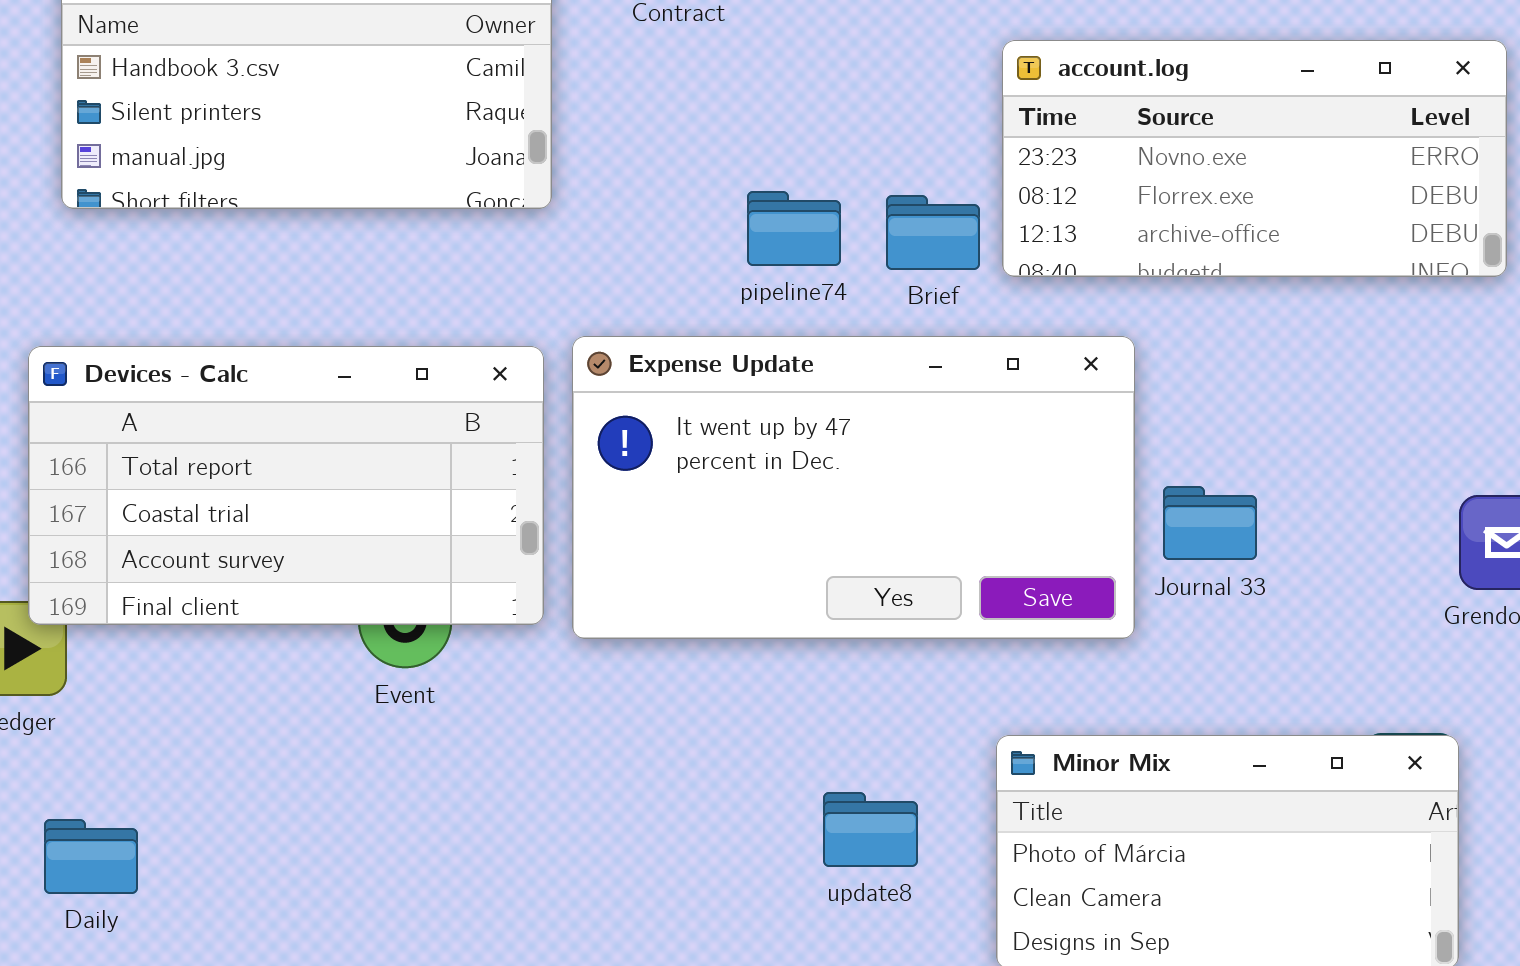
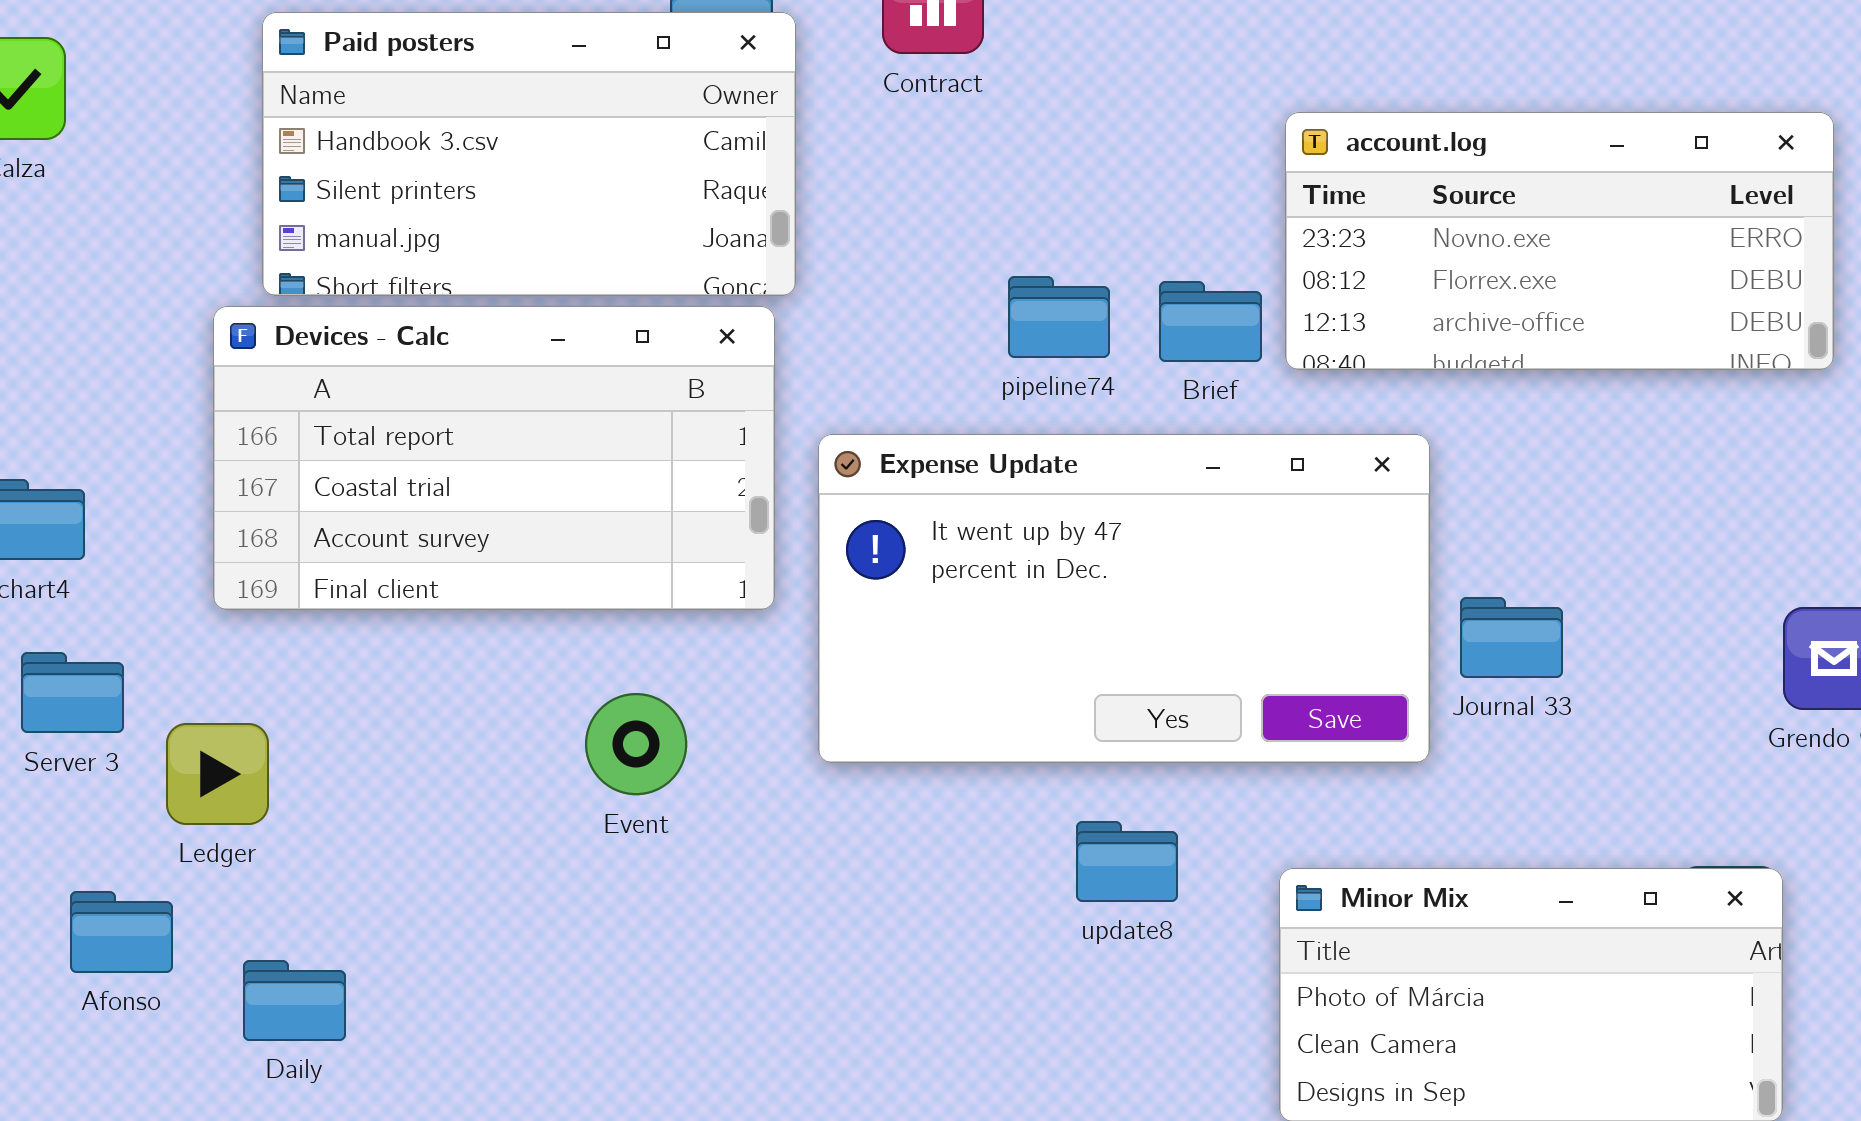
Devices - Calc: [28,346,544,625] -> [213,306,775,610], moved
update8: [823,792,918,867] -> [1076,821,1178,902], moved

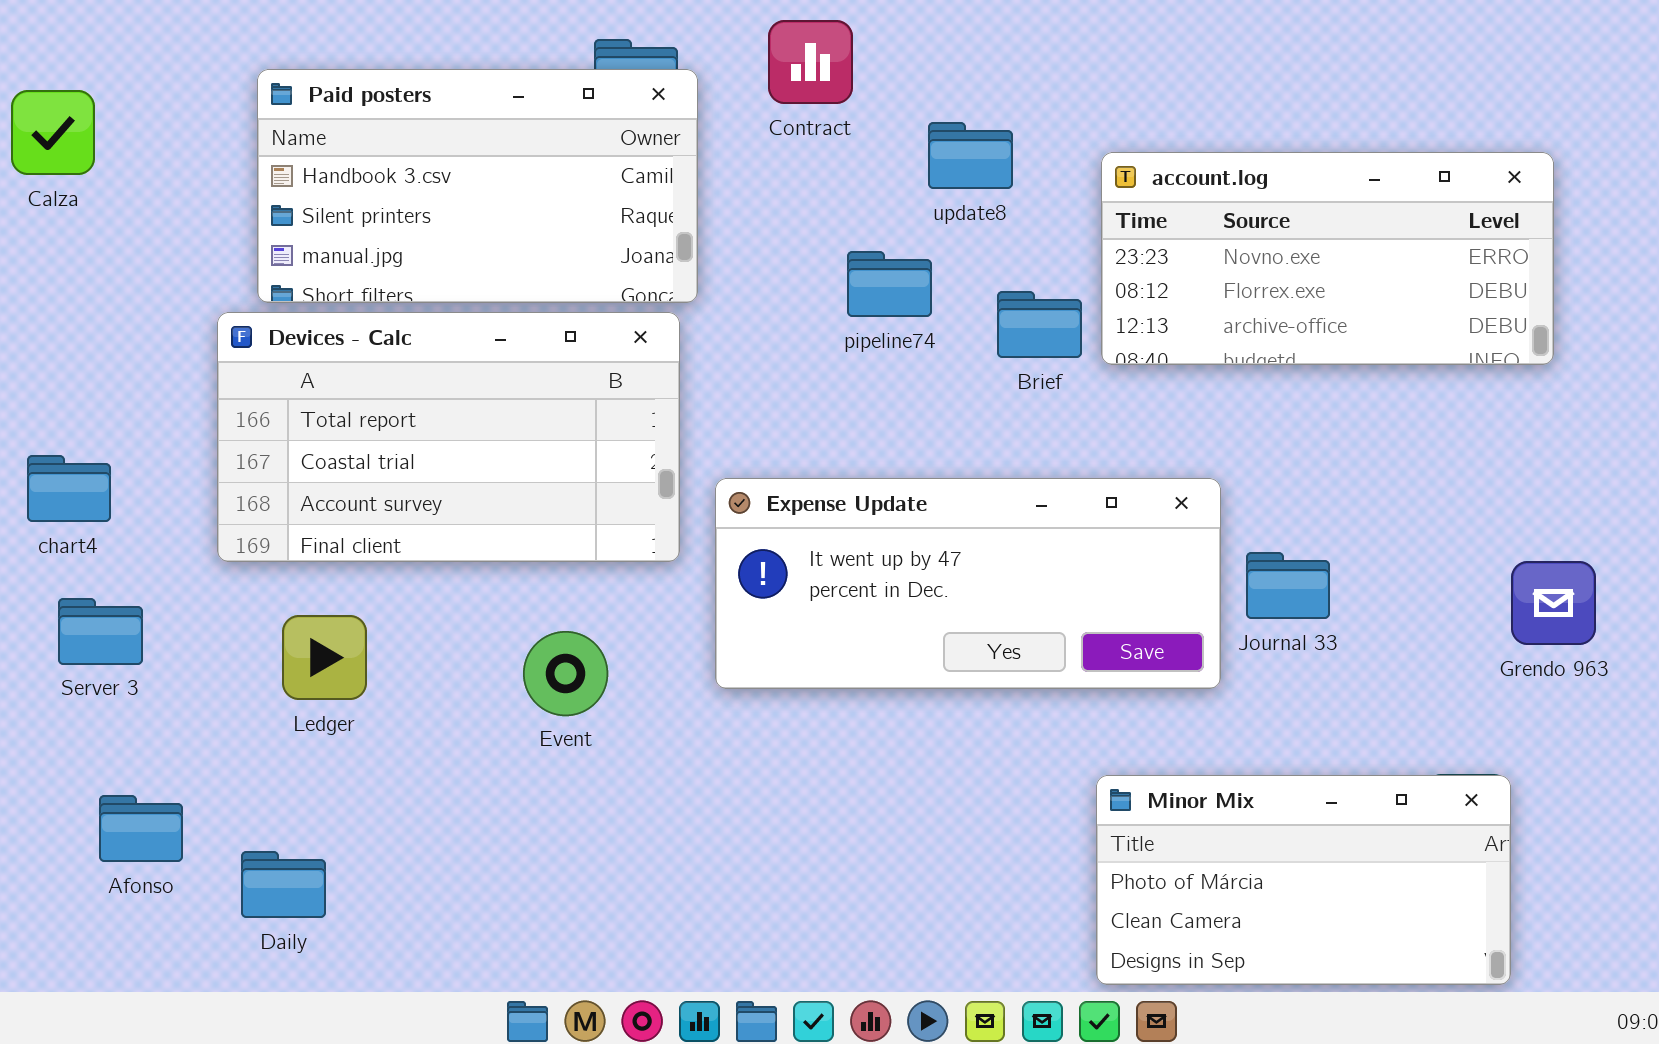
pipeline74: [1008,276,1110,358] -> [847,251,932,317], moved
Expense Update: [818,434,1430,763] -> [715,478,1221,689], resized
Ledger: [166,723,269,825] -> [282,615,367,700], moved
update8: [1076,821,1178,902] -> [928,122,1013,189], moved

